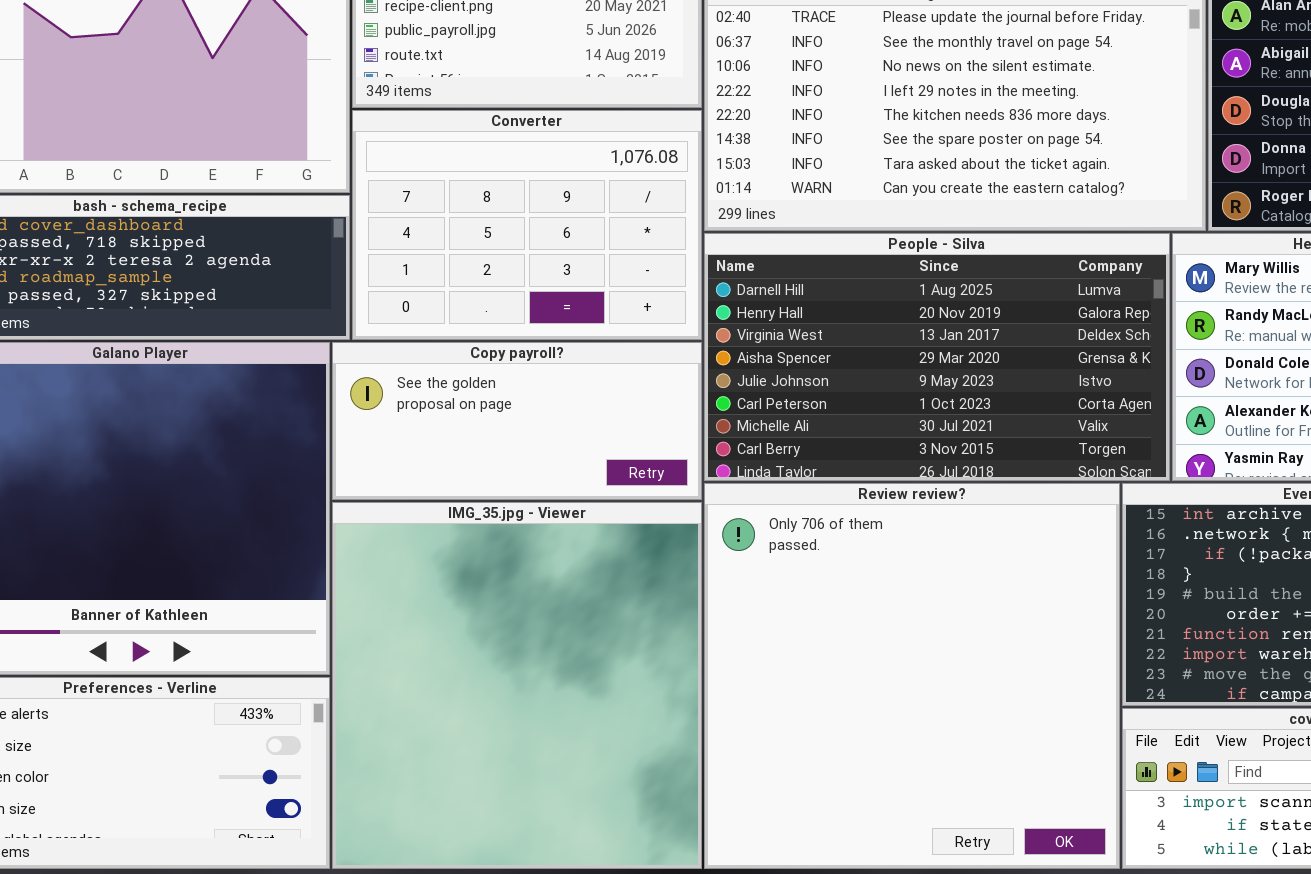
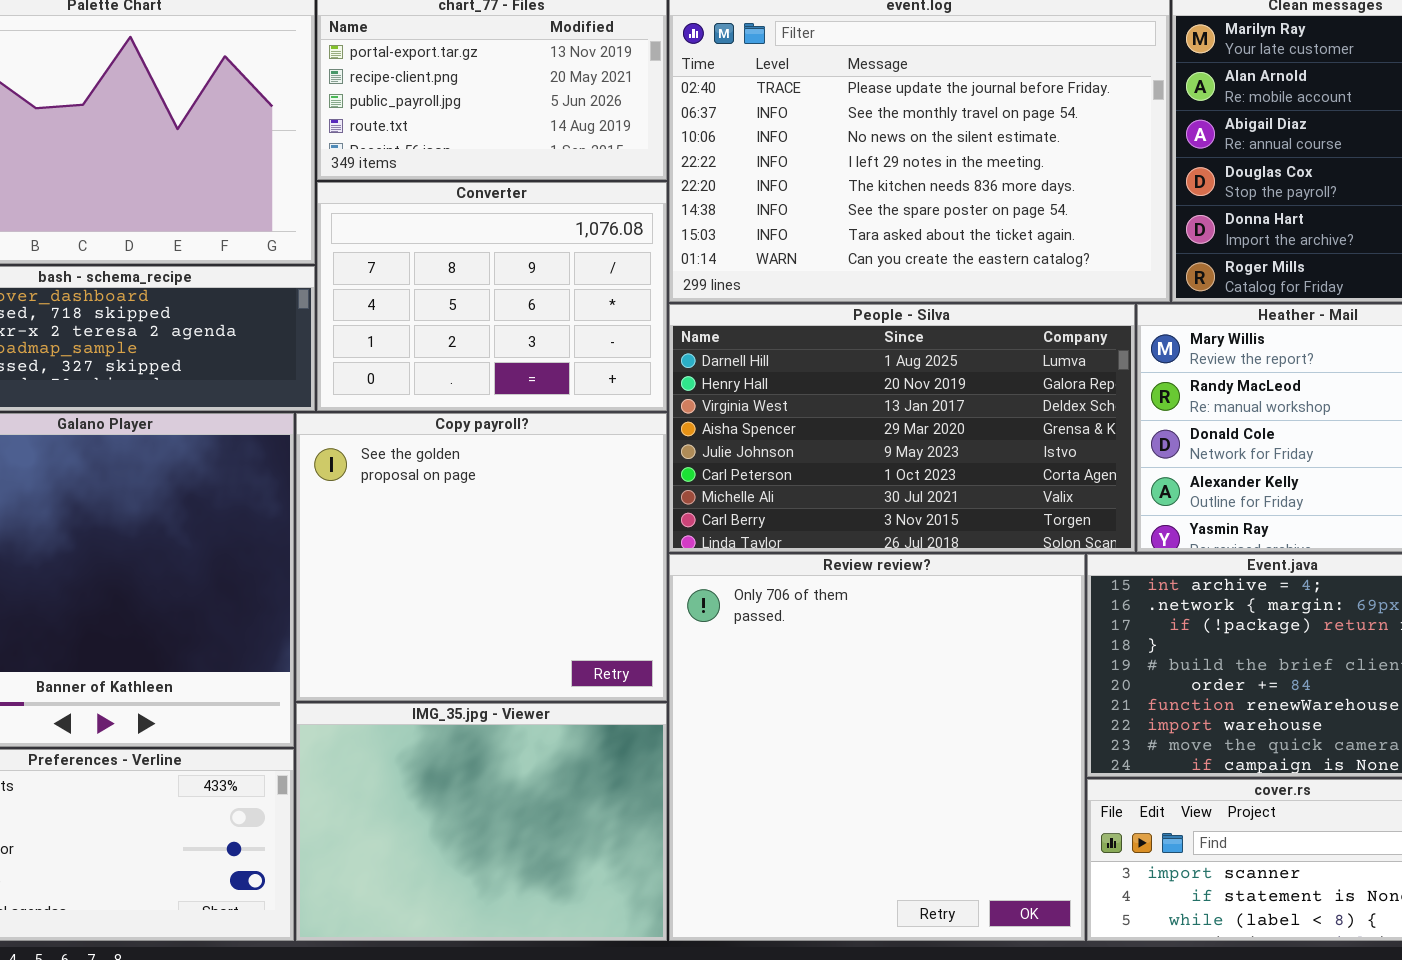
Copy payroll?: [332,342,702,500] -> [296,413,667,701], resized
IMG_35.jpg - Viewer: [332,502,702,869] -> [296,703,667,941], resized

